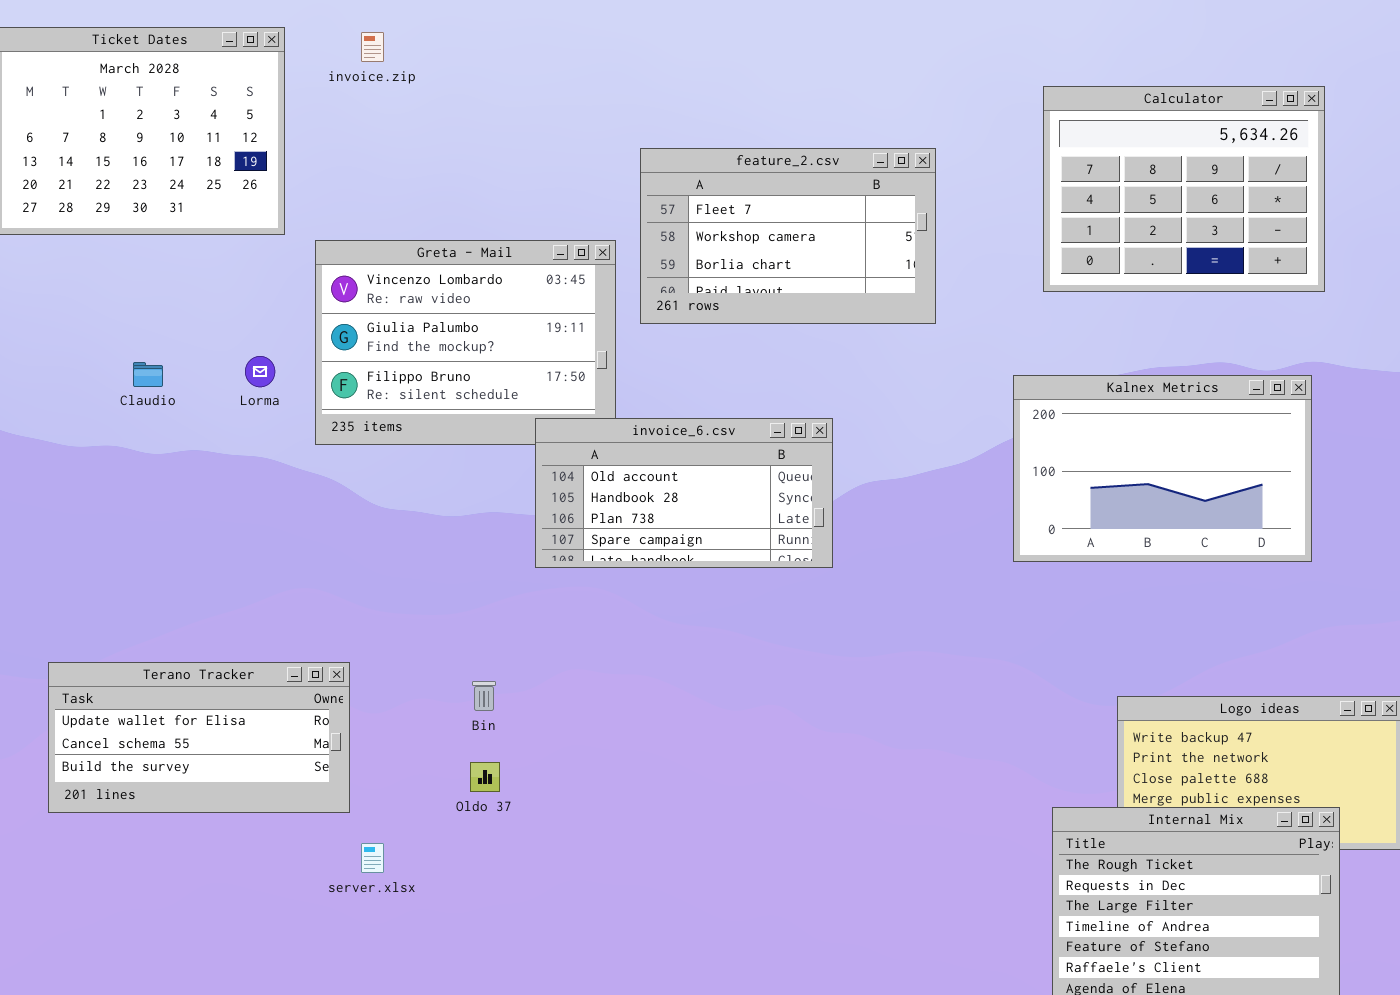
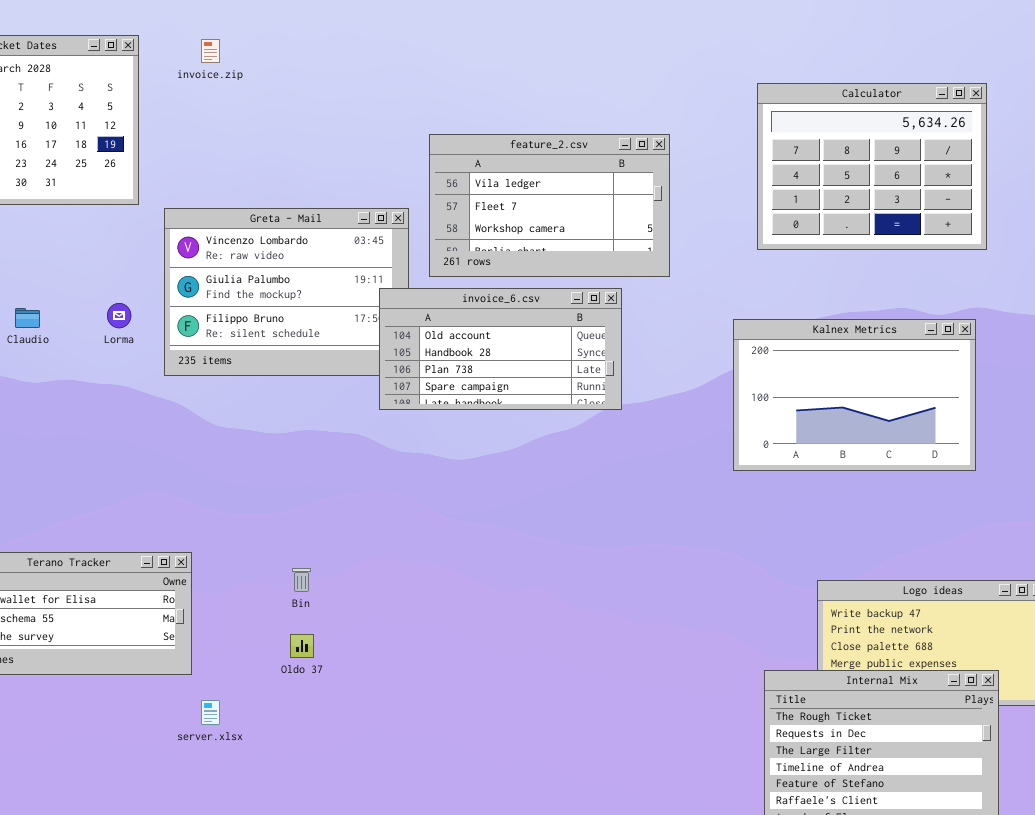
feature_2.csv: [640,148,936,324] -> [429,134,670,277], scrolled up 1 row
invoice_6.csv: [535,418,833,568] -> [379,288,622,410], moved

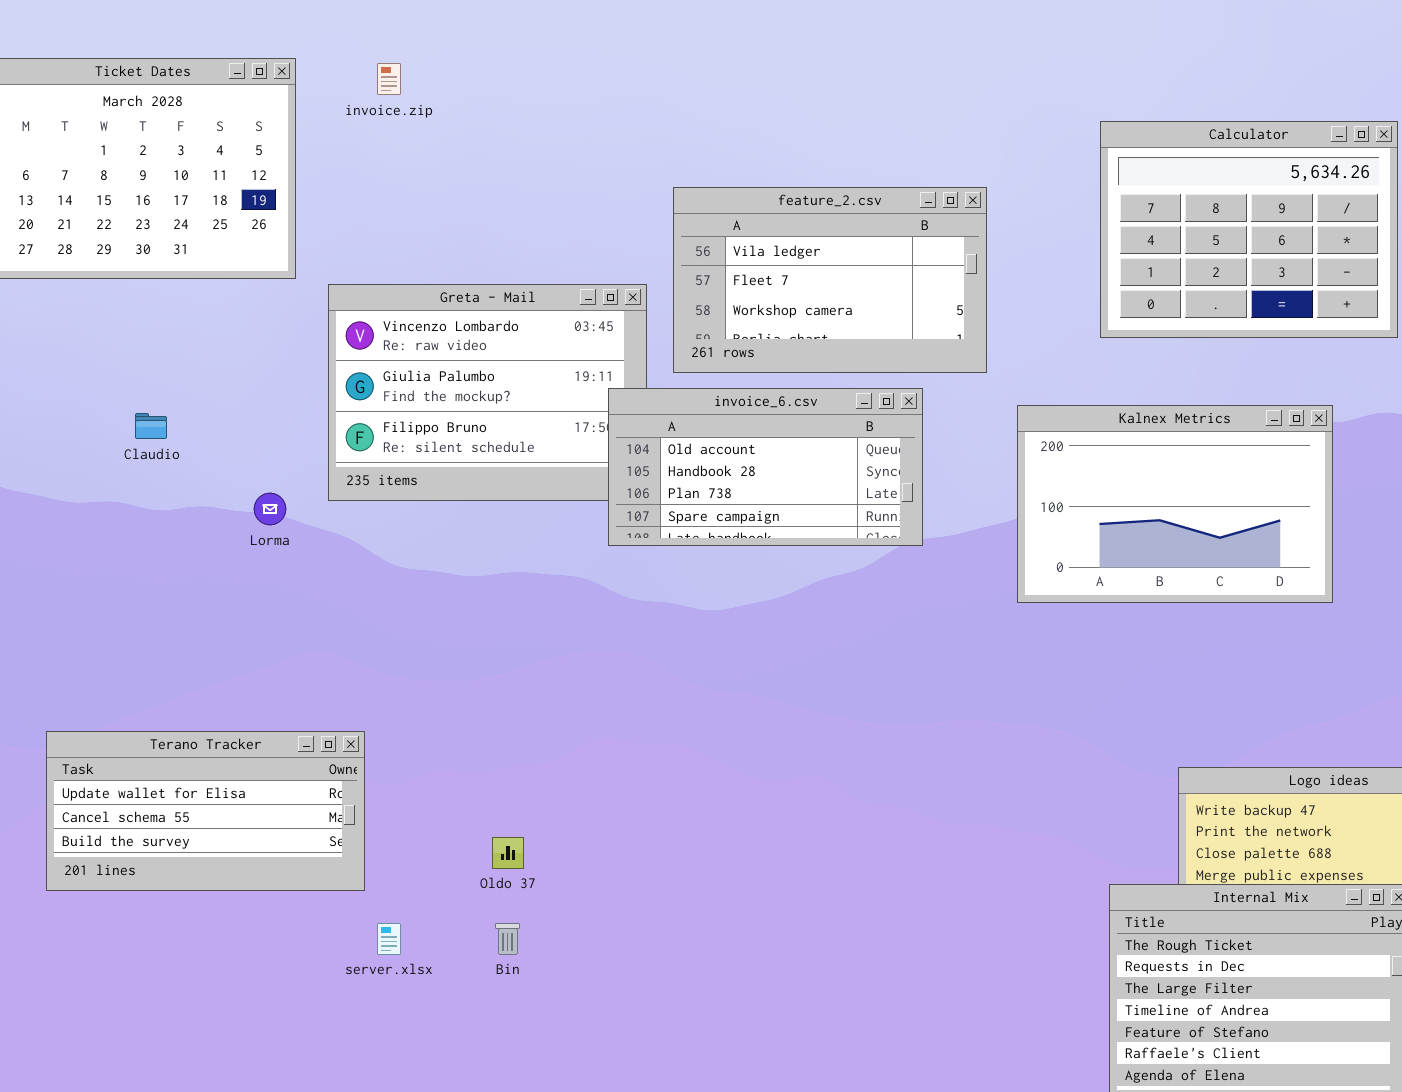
Lorma: [107,303,131,328] -> [254,493,286,525], moved
Kalnex Metrics: [733,319,976,471] -> [1017,405,1333,603], moved
Bin: [292,568,311,592] -> [495,923,520,955], moved

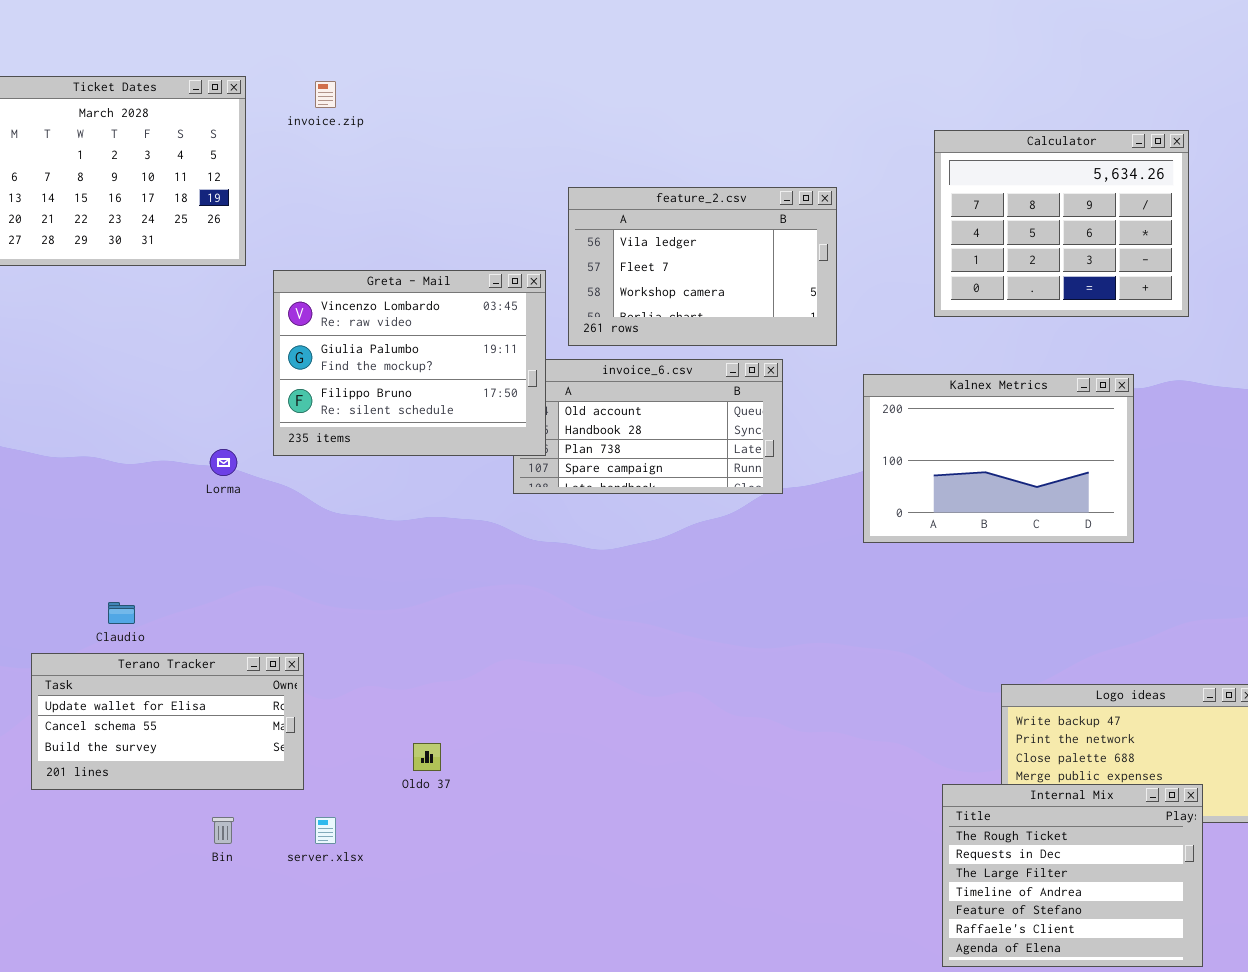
Greta - Mail: [328,284,647,501] -> [273,270,546,456], raised
Claudio: [135,413,167,439] -> [108,602,135,624], moved
Bin: [495,923,520,955] -> [212,817,234,844], moved

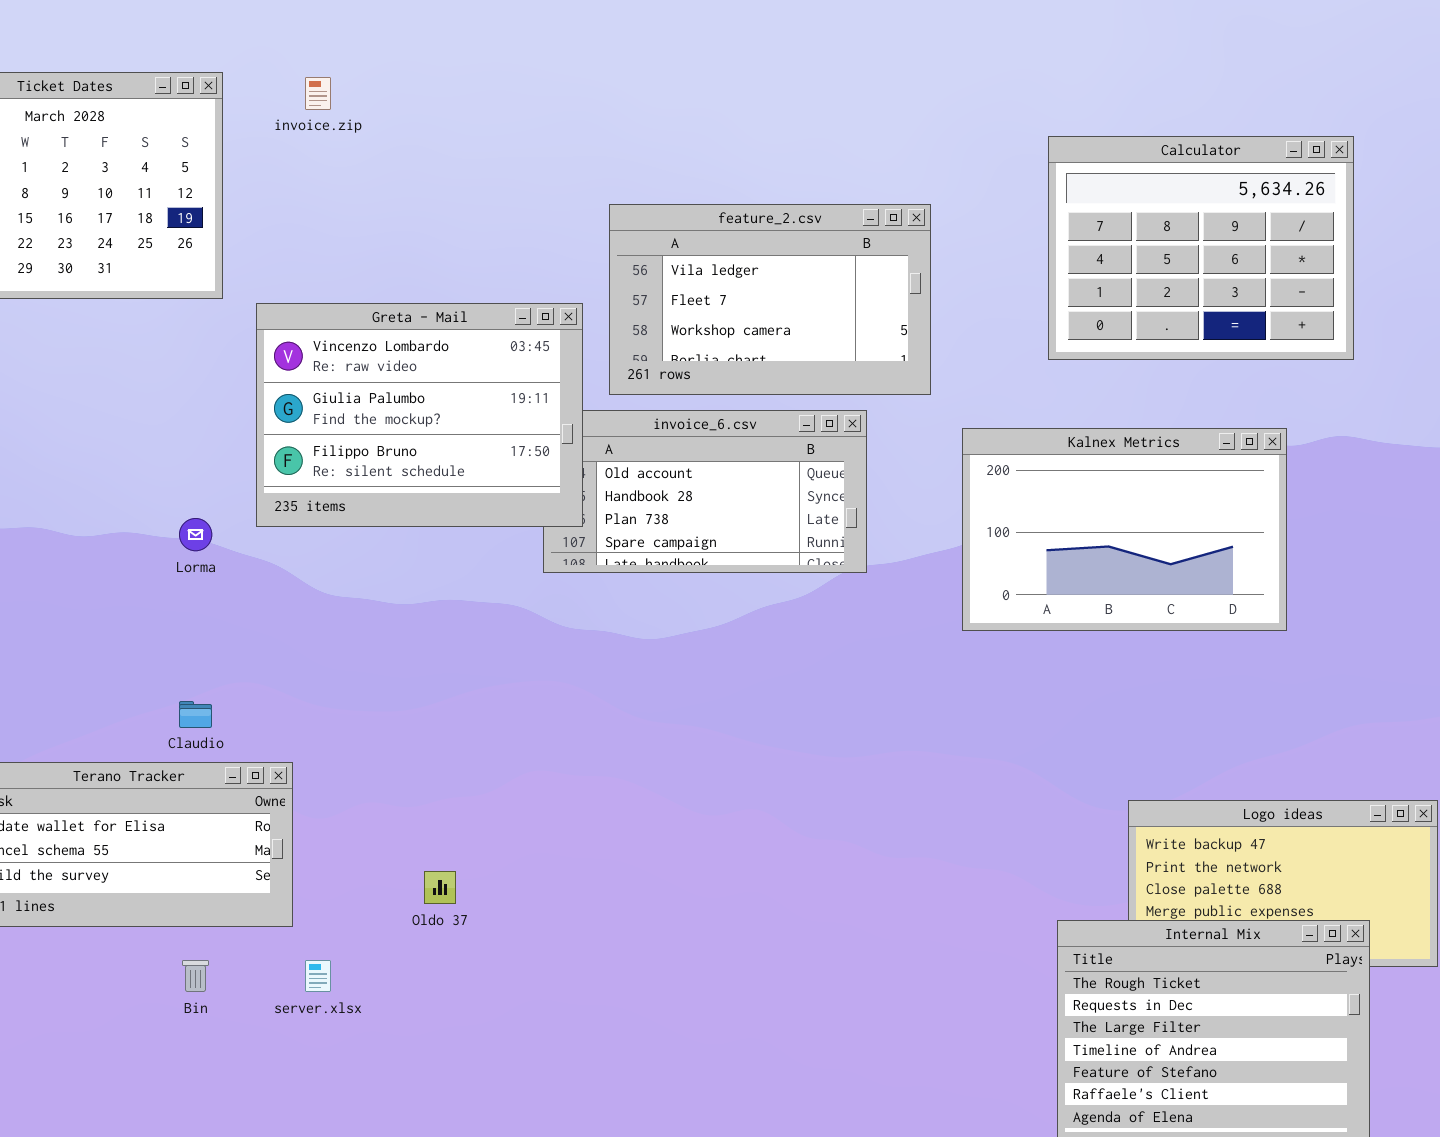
Claudio: [108,602,135,624] -> [179,701,212,728], moved

